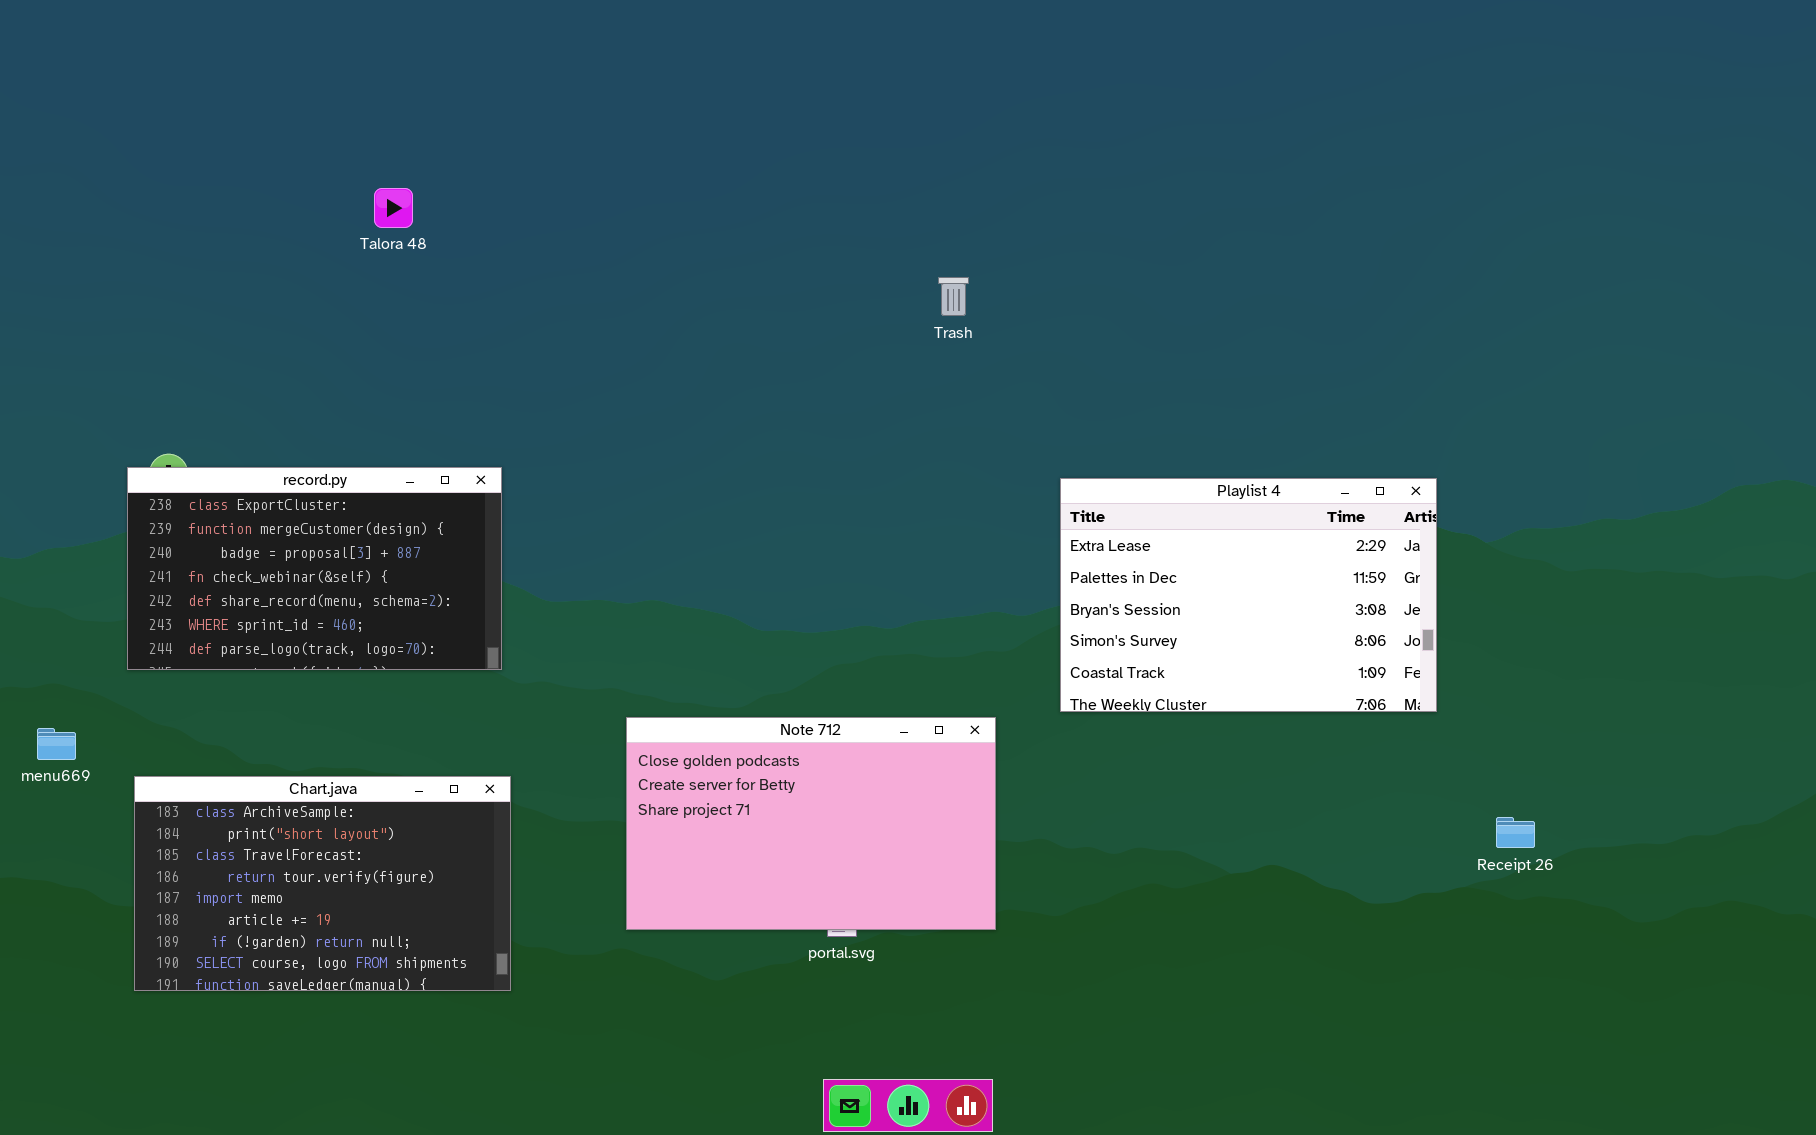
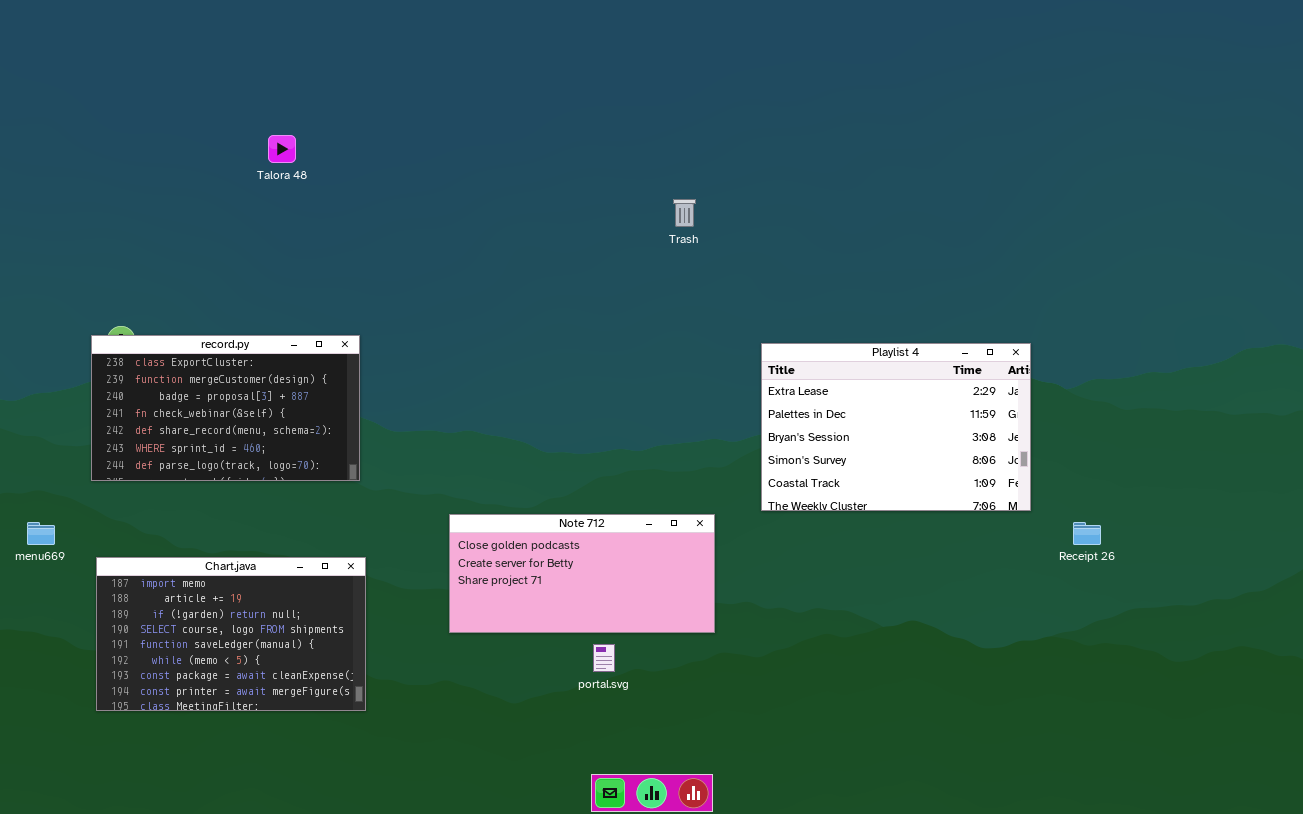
Note 712: [626,717,996,930] -> [449,514,715,633], resized
Chart.java: [134,776,511,991] -> [96,557,366,711], scrolled down 4 rows
Receipt 26: [1496,817,1535,848] -> [1073,522,1101,545], moved

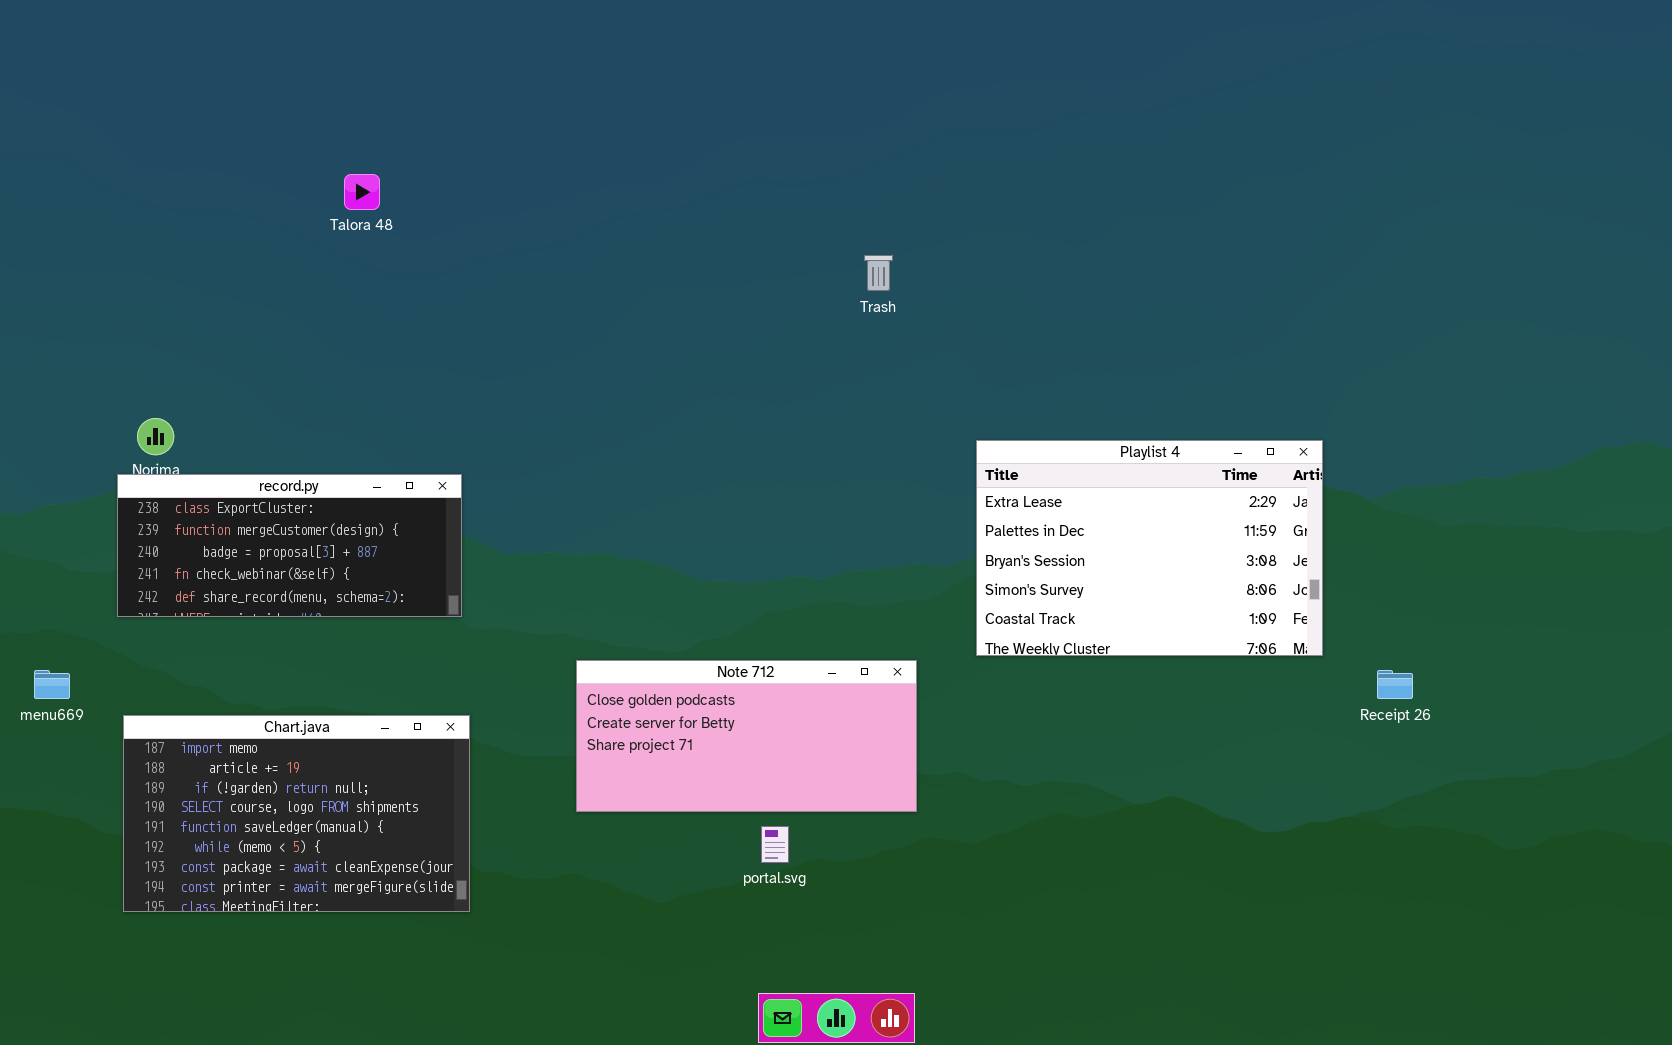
record.py: [91,335,360,481] -> [117,474,462,617], resized

